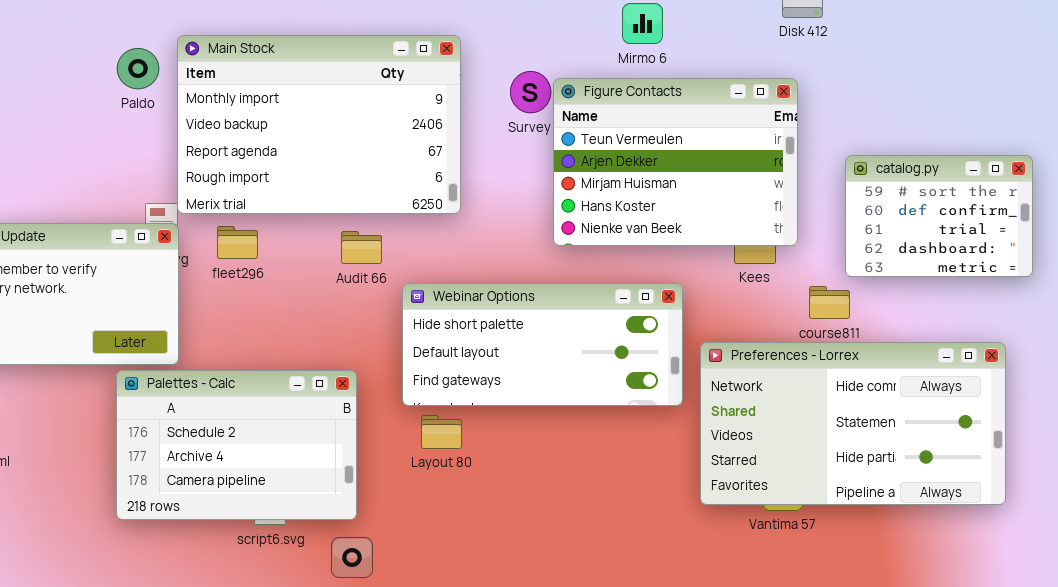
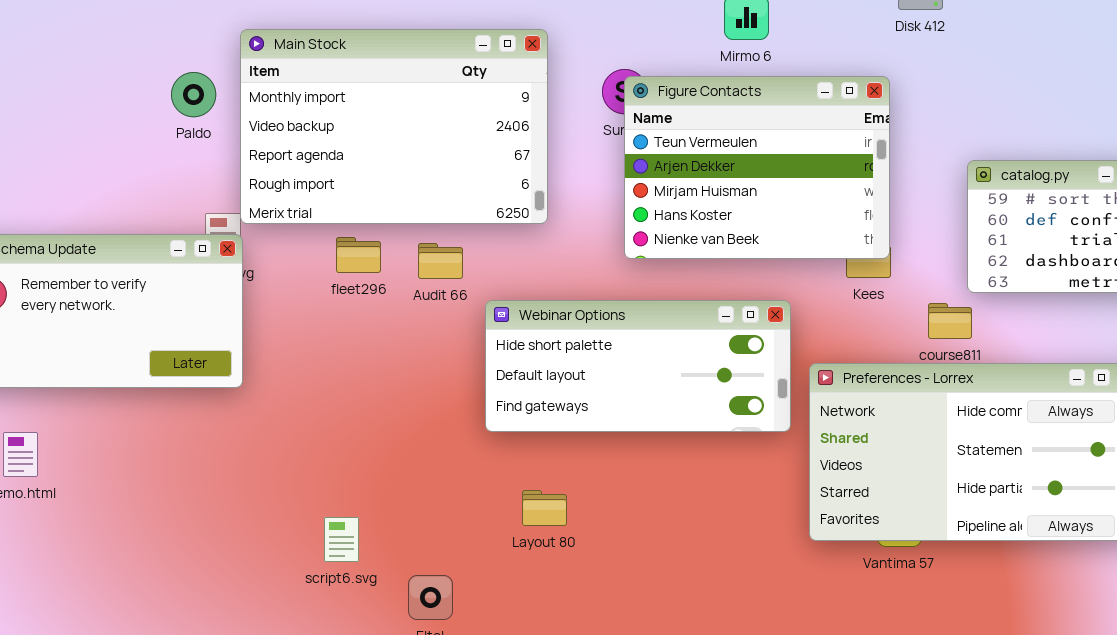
Paldo: [117,48,159,89] -> [171,72,216,117], moved
Figure Contacts: [553,78,798,246] -> [624,76,890,259], moved
fleet296: [217,226,258,259] -> [336,237,381,273], moved
Palettes - Calc: [116,370,357,520] -> none, closed
Layout 80: [421,415,462,449] -> [522,490,567,526], moved

